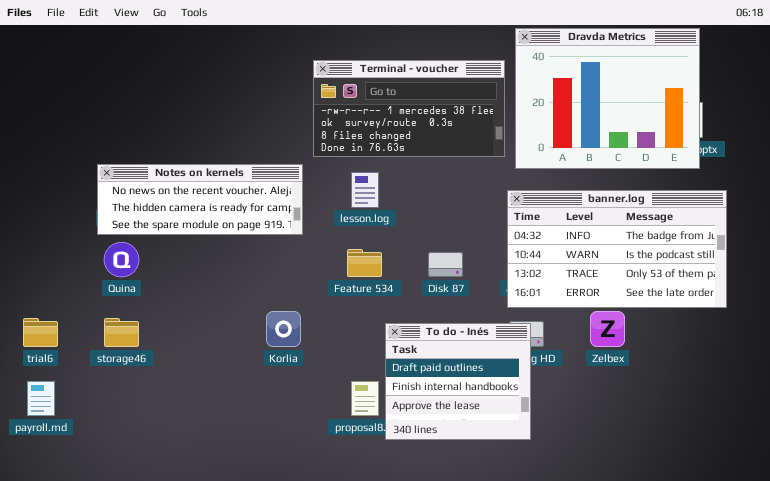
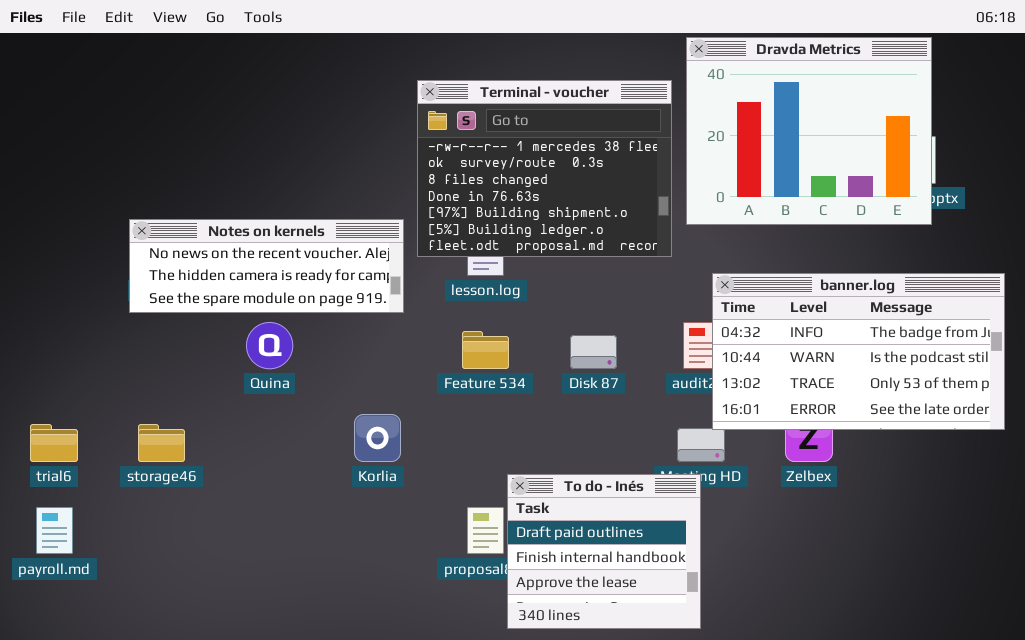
Terminal - voucher: [313,60,505,157] -> [417,80,672,257], resized
banner.log: [507,190,727,308] -> [712,273,1005,430], moved
Quina: [104,242,139,277] -> [246,322,293,369], moved
To do - Inés: [385,323,531,440] -> [507,474,701,629], moved

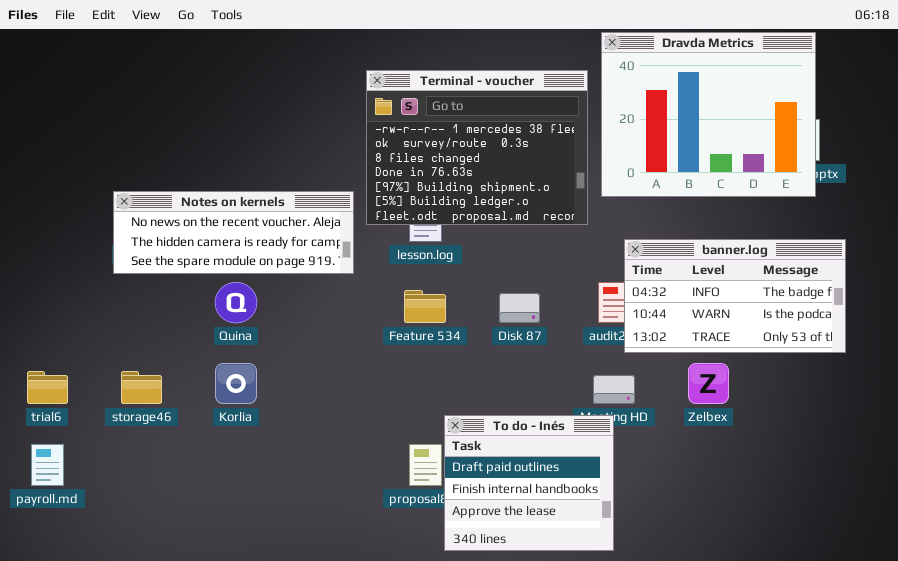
banner.log: [712,273,1005,430] -> [624,239,846,353], resized
Korlia: [354,414,401,462] -> [215,363,257,404], moved

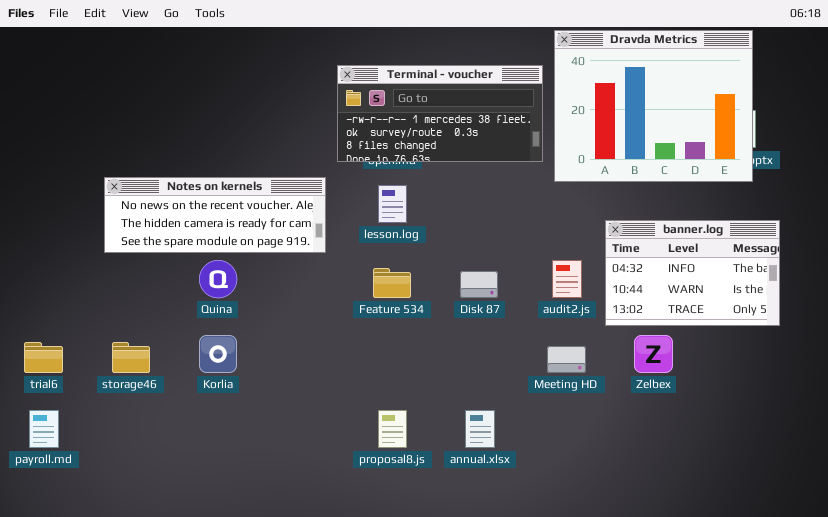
Terminal - voucher: [366,70,588,225] -> [337,65,543,162], resized
banner.log: [624,239,846,353] -> [605,220,780,326], resized
To do - Inés: [444,415,614,551] -> none, closed

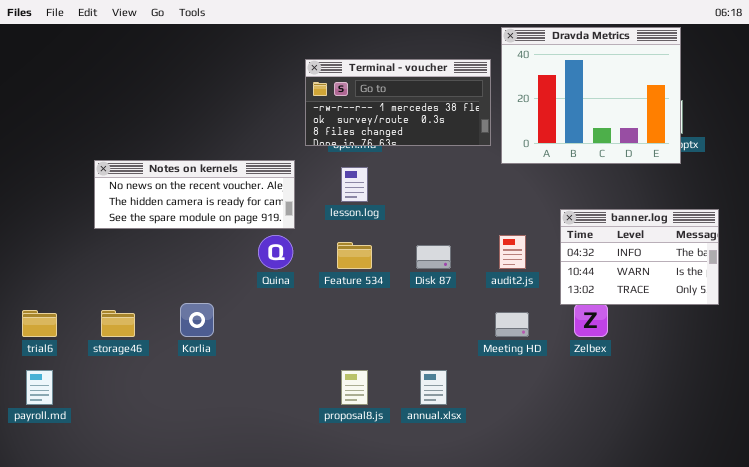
banner.log: [605,220,780,326] -> [560,209,719,305], moved
Quina: [199,260,237,298] -> [258,235,293,269], moved

